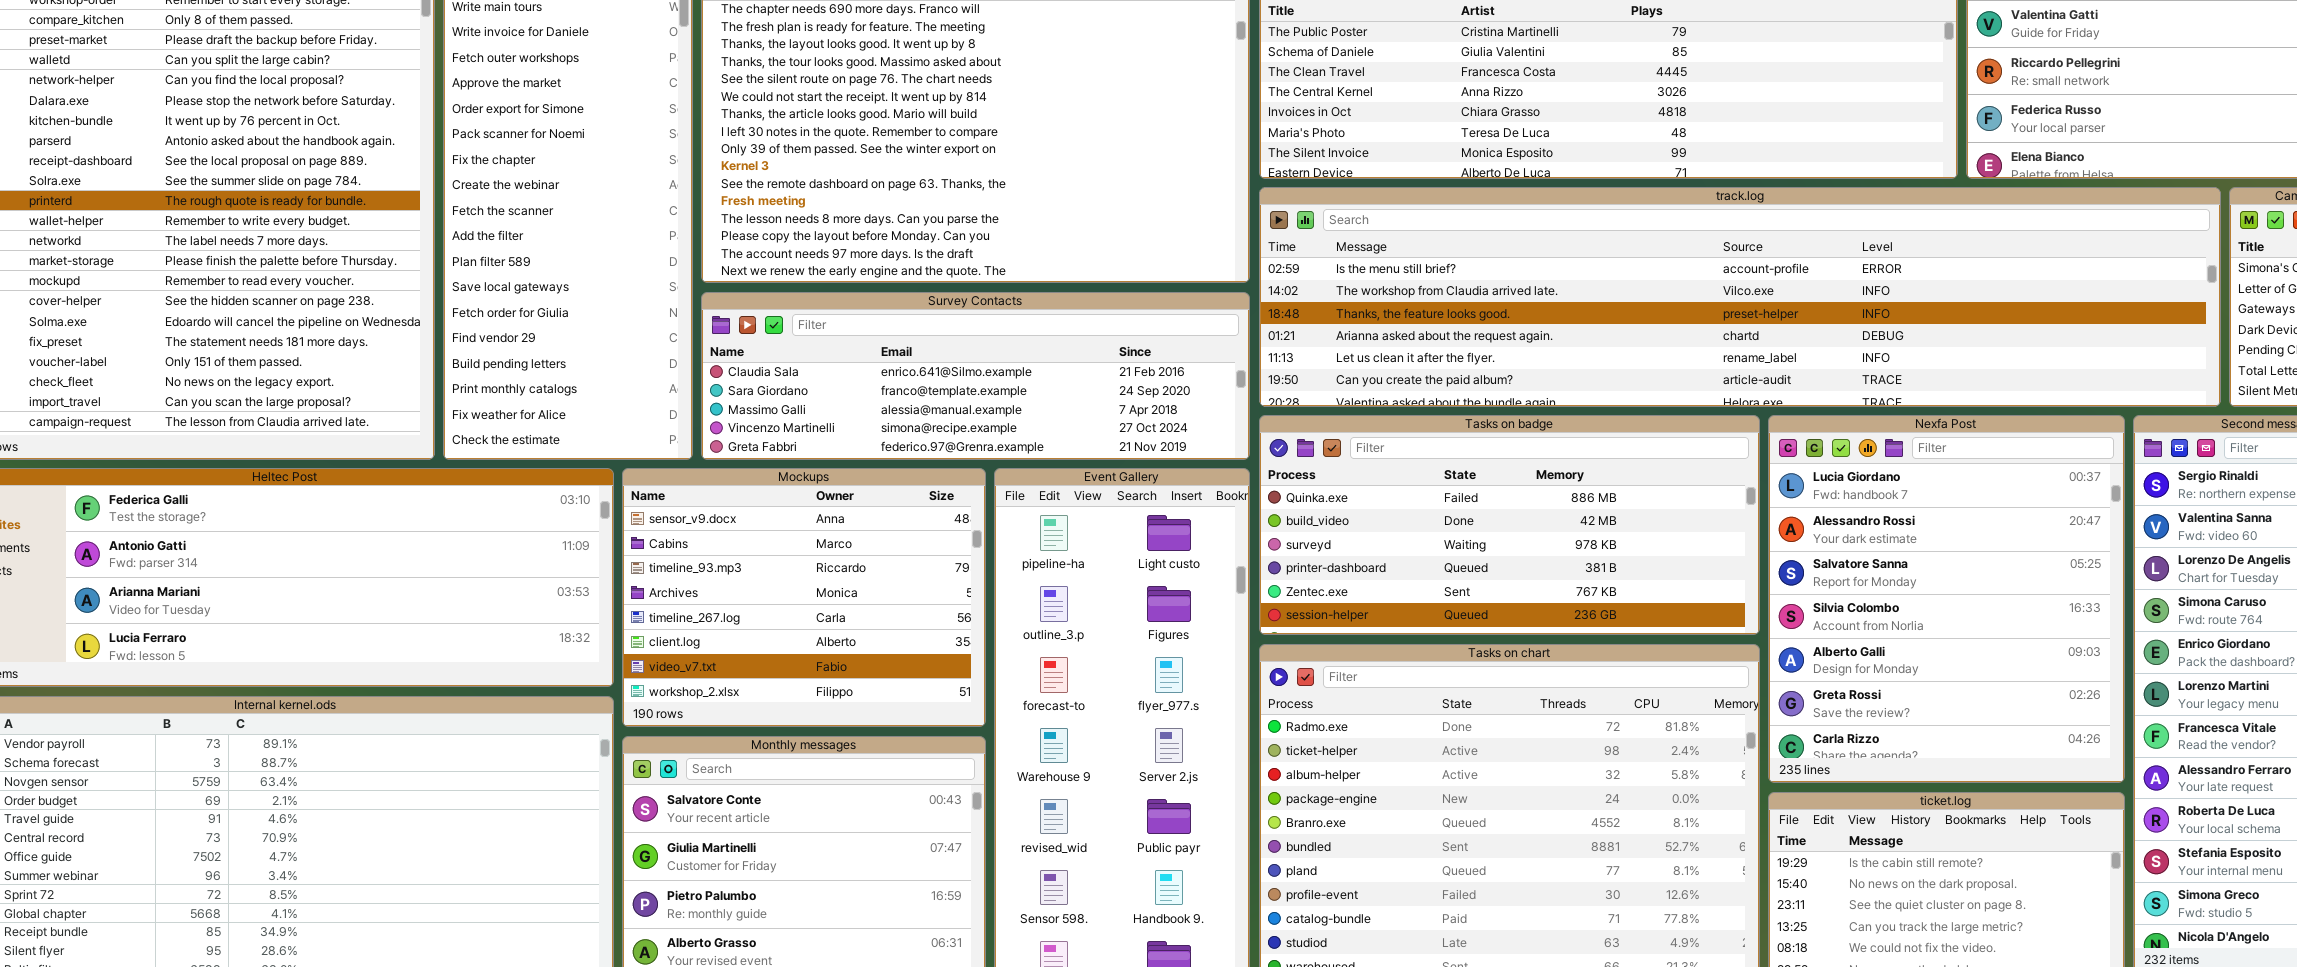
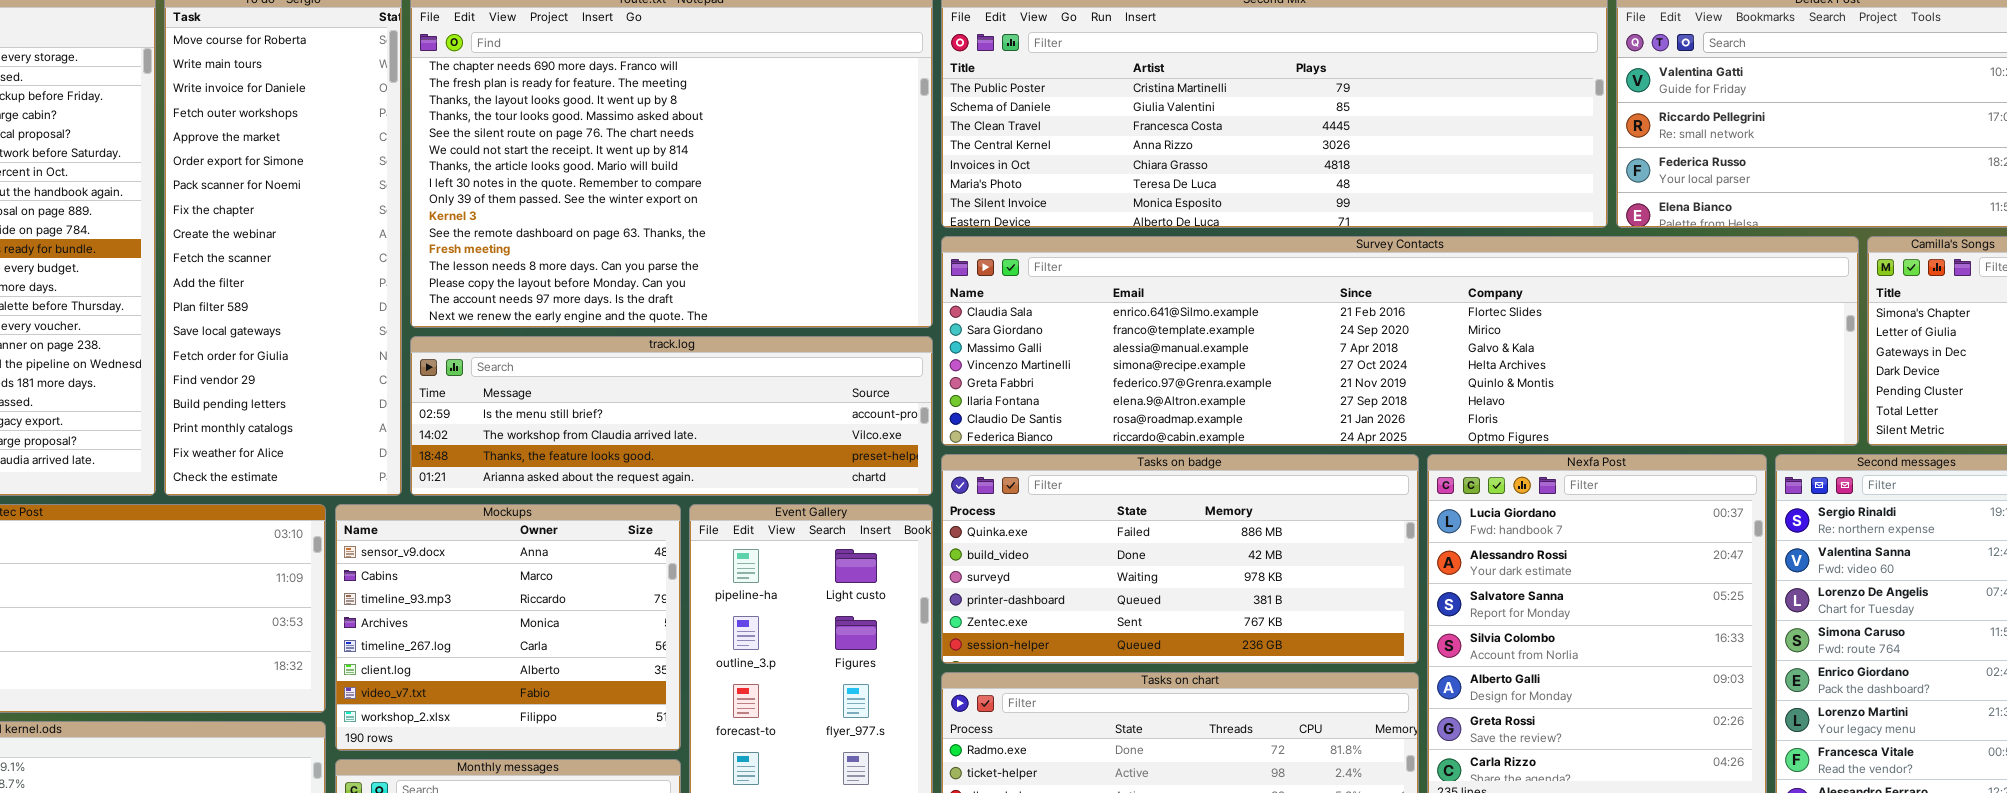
track.log: [1259,187,2221,407] -> [410,336,933,496], moved, resized
Survey Contacts: [701,292,1250,460] -> [941,236,1859,446], moved, resized

